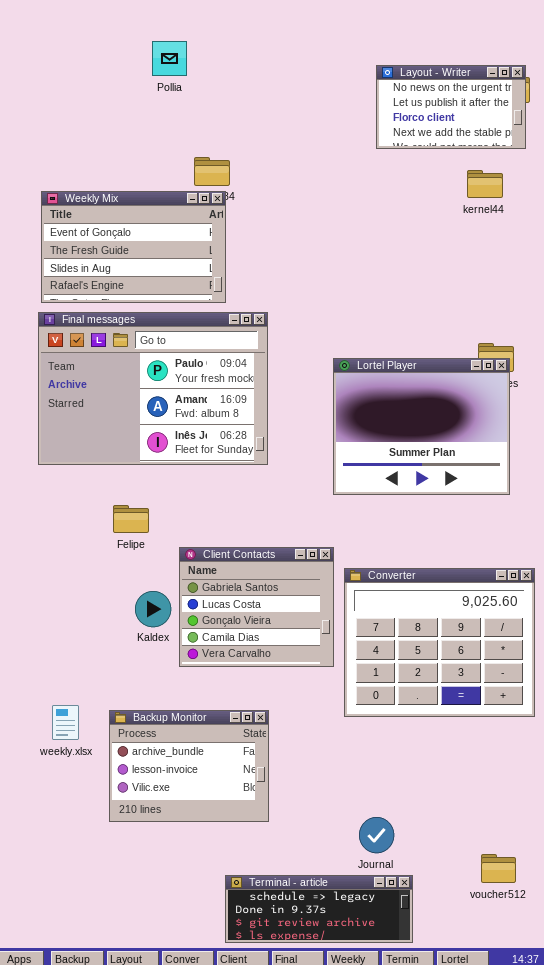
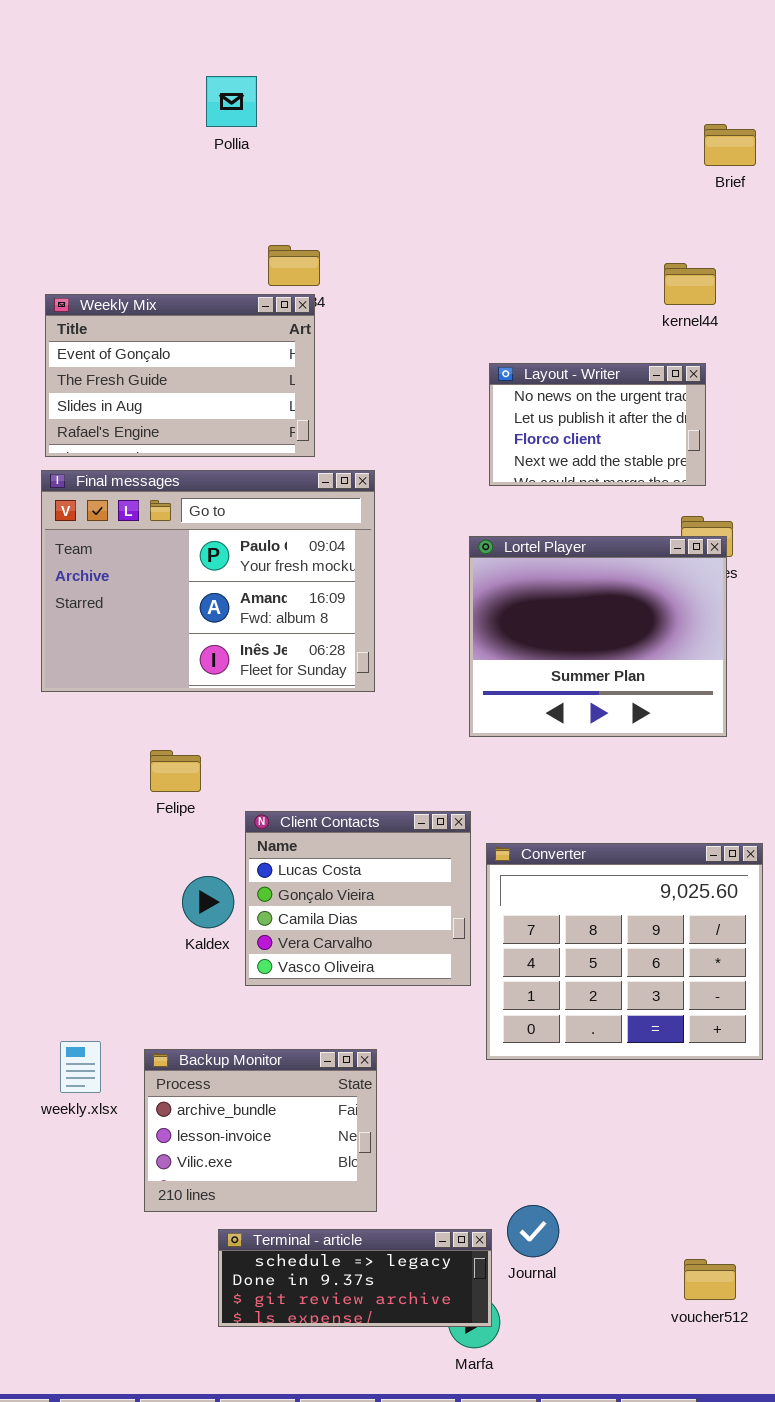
Layout - Writer: [376,65,526,149] -> [489,363,706,486], moved
Client Contacts: [179,547,334,667] -> [245,811,471,986], scrolled down 1 row
Terminal - article: [225,875,413,943] -> [218,1229,492,1327], moved

